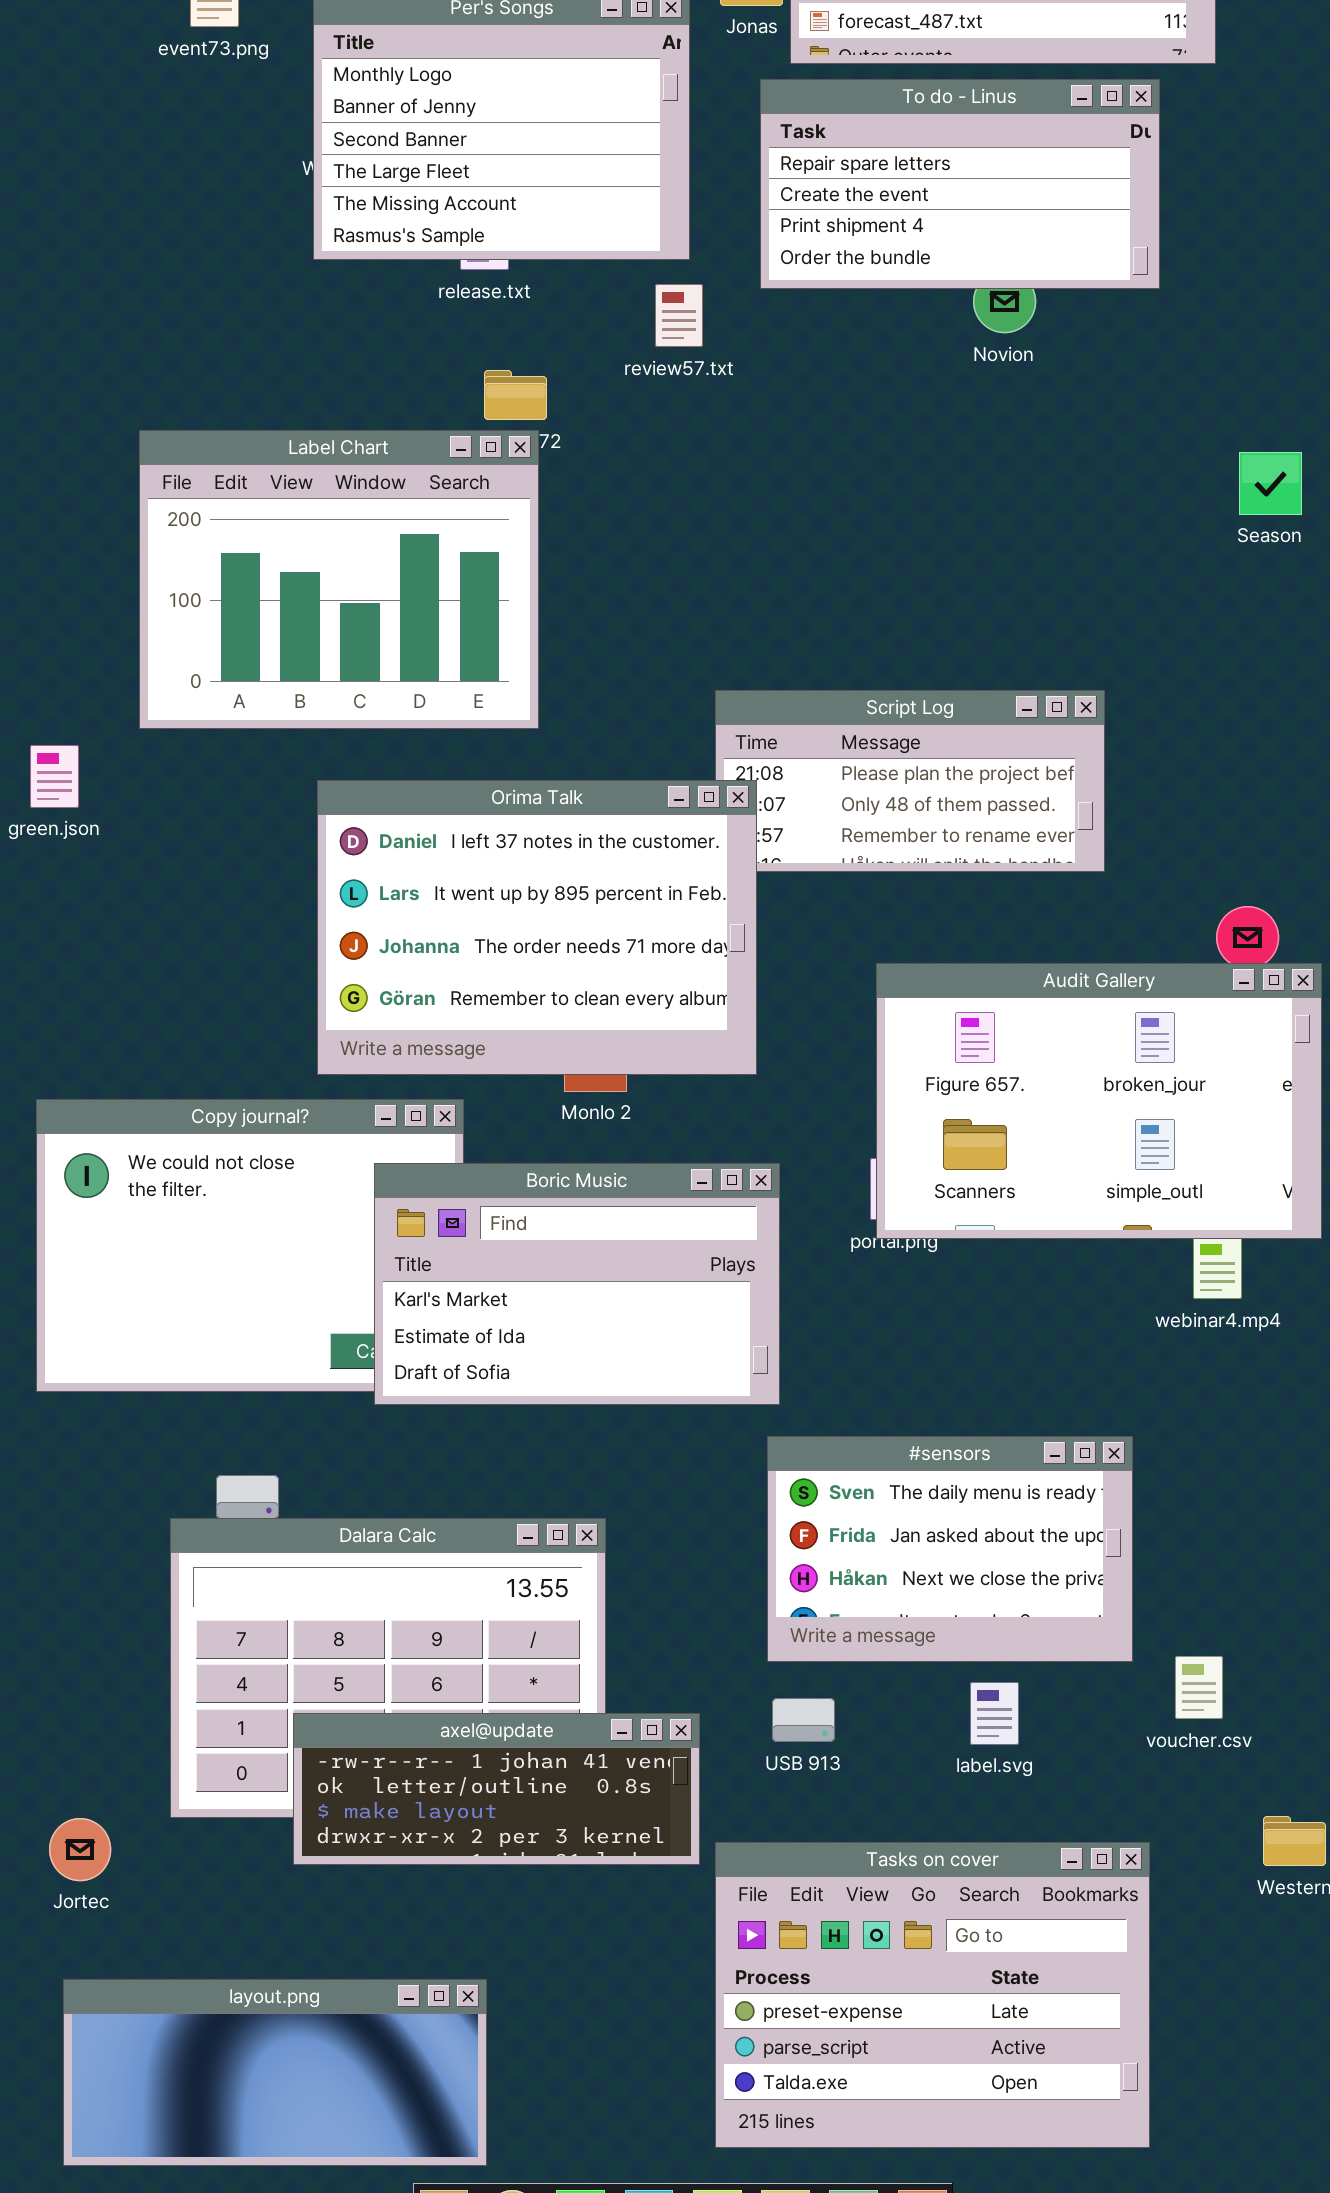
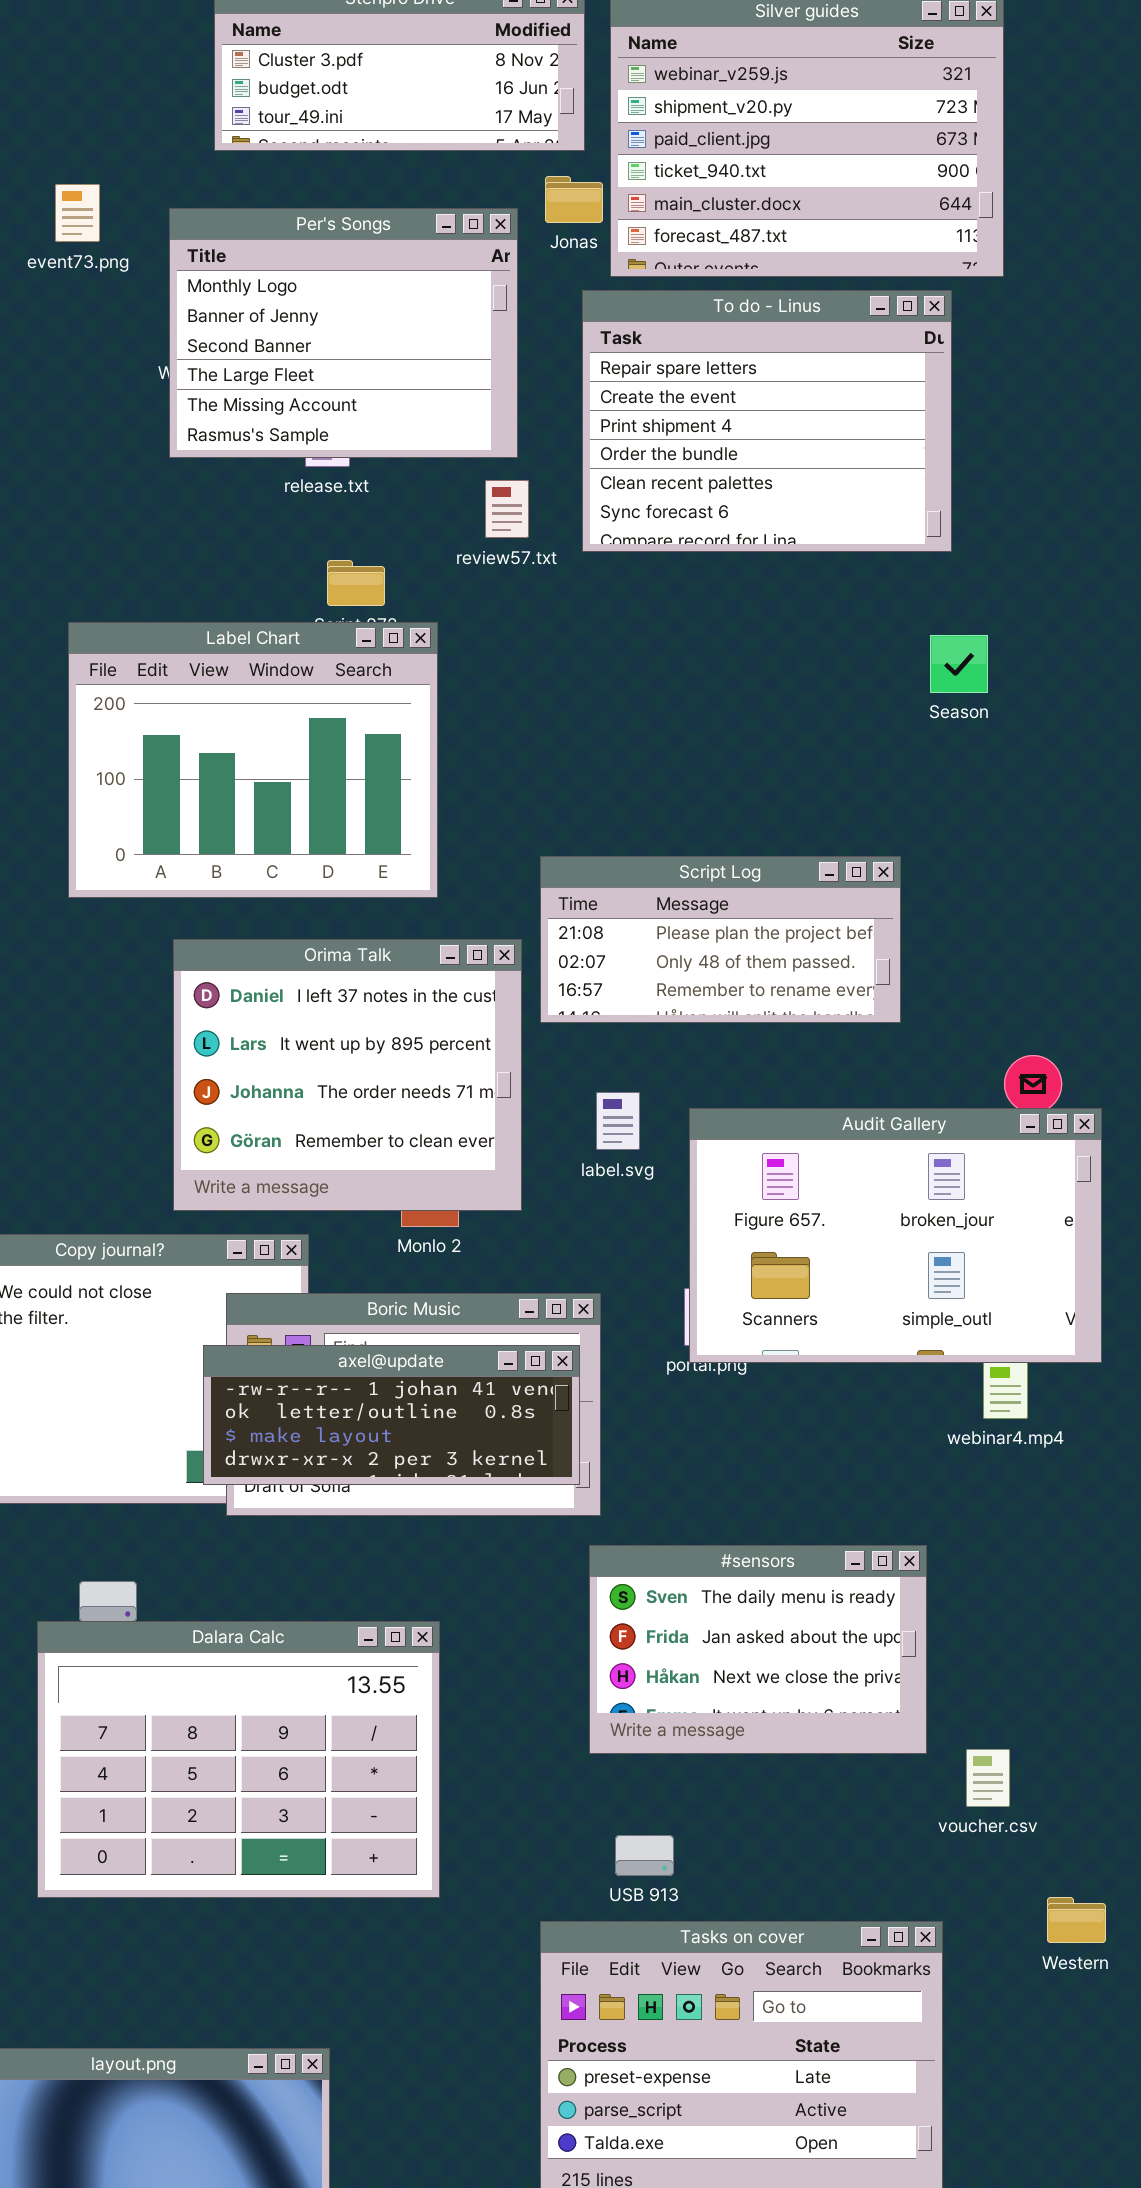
To do - Linus: [760,79,1160,289] -> [582,290,952,552], resized
Label Chart: [139,430,539,729] -> [68,622,438,898], moved
Season: [1239,452,1302,515] -> [930,635,988,693], moved
Orima Talk: [317,780,757,1075] -> [173,939,522,1211], resized
label.svg: [970,1682,1019,1745] -> [596,1092,640,1150], moved
USB 913: [772,1698,835,1742] -> [615,1835,674,1876], moved
axel@update: [293,1713,700,1865] -> [203,1345,580,1485], moved

